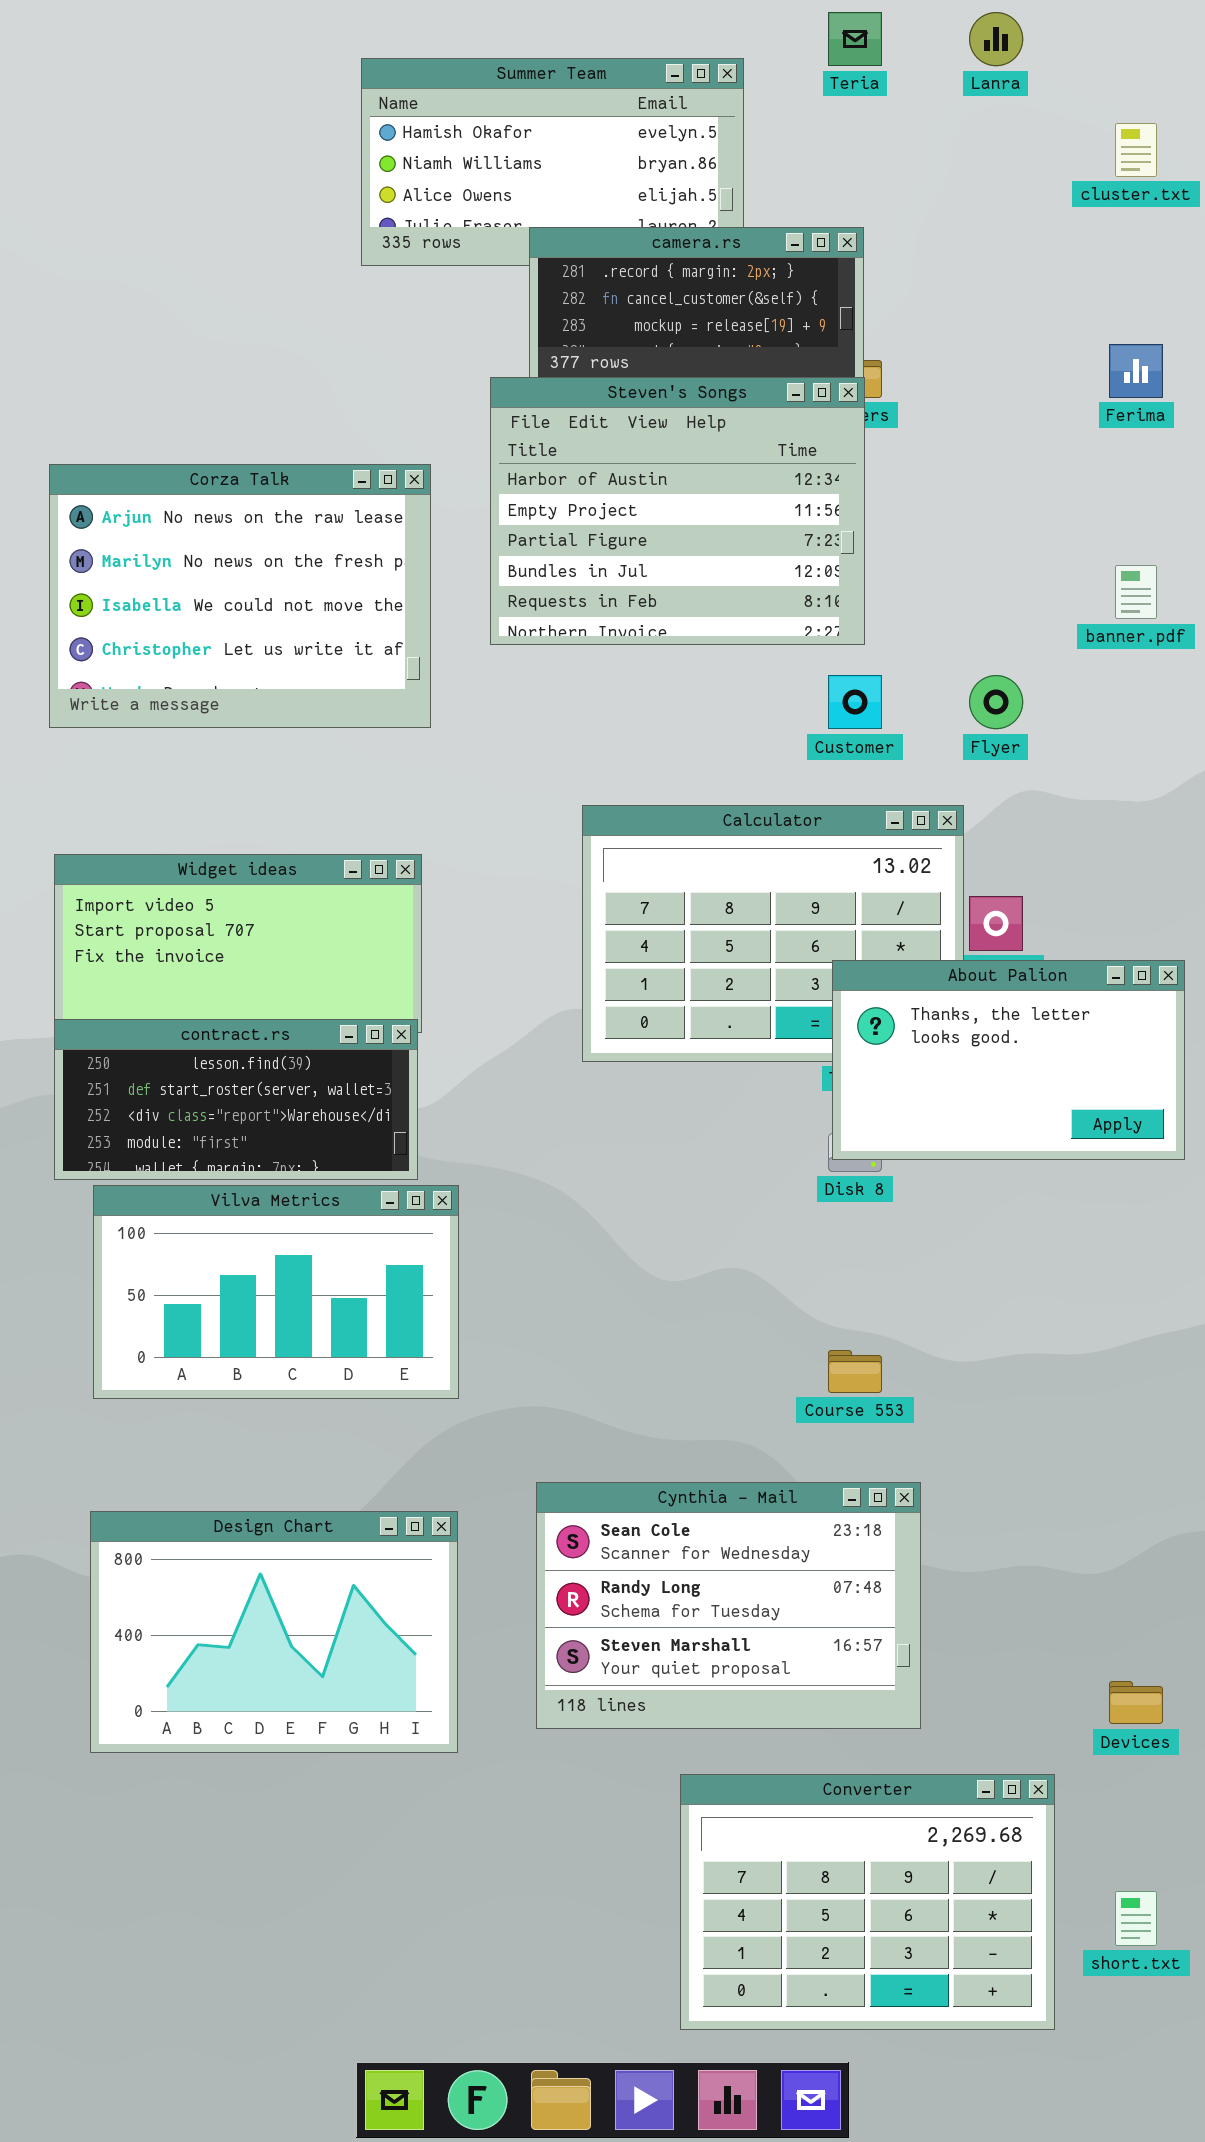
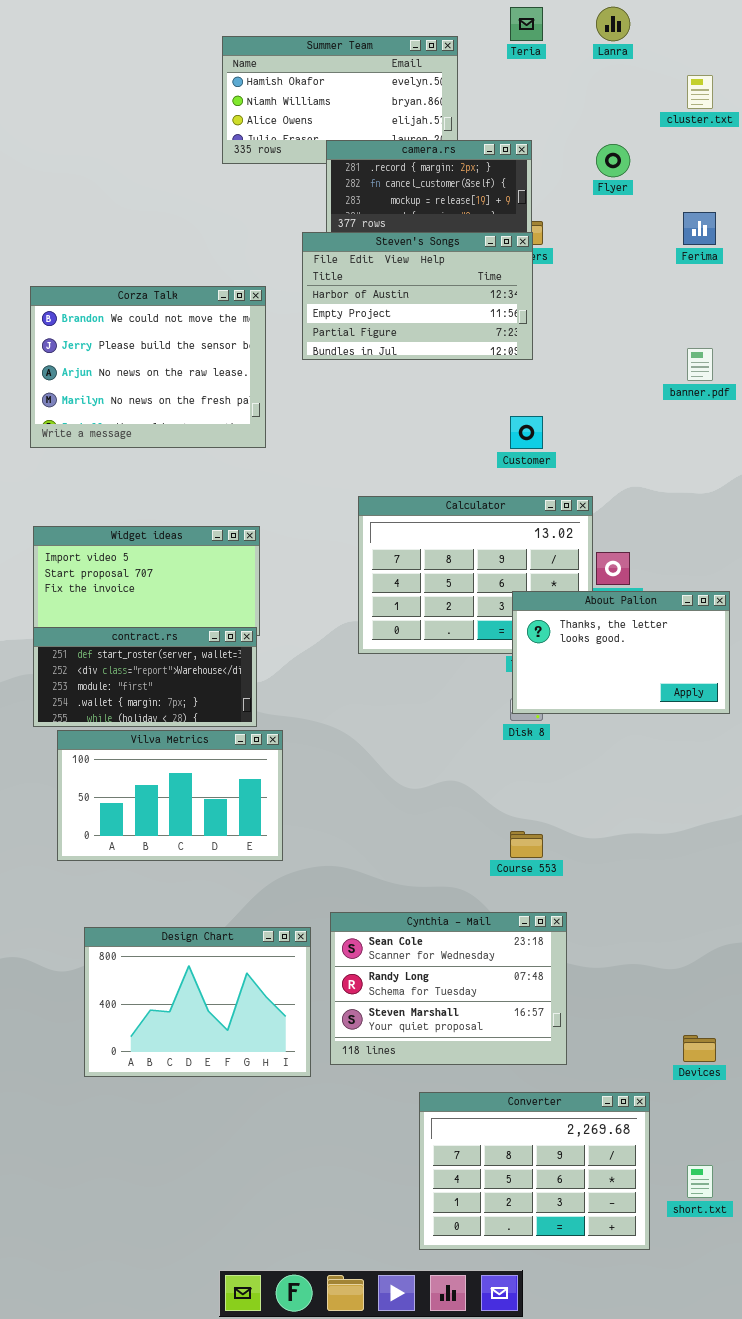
Steven's Songs: [490,377,865,645] -> [302,232,533,360], resized
Corza Talk: [49,464,431,728] -> [30,286,266,448], scrolled up 2 rows
Flyer: [969,675,1023,729] -> [596,144,630,177], moved
contract.rs: [54,1019,418,1180] -> [33,627,257,727], scrolled down 1 row
Design Chart: [90,1511,458,1753] -> [84,927,311,1077], moved

